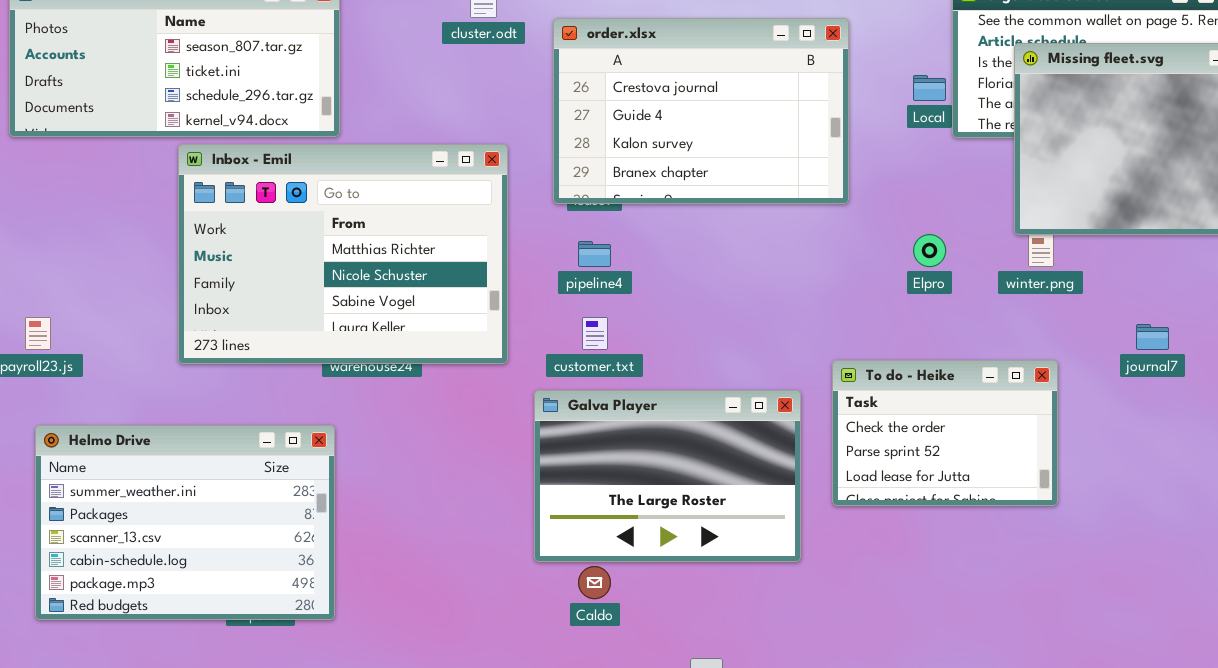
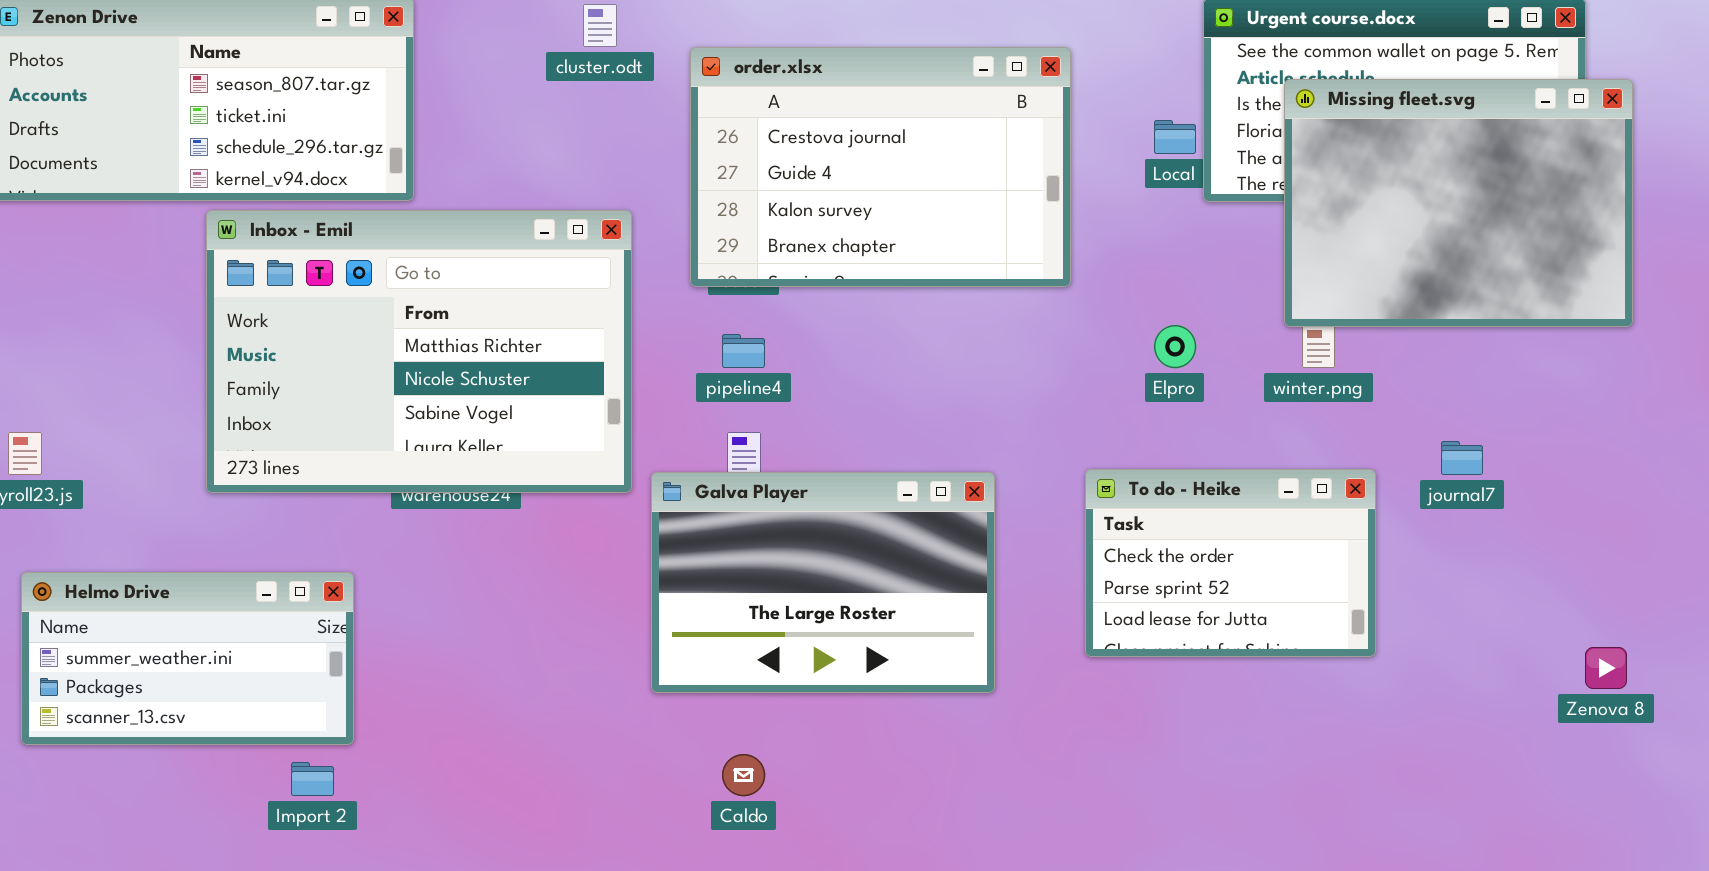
To do - Heike: [832,360,1058,506] -> [1085,469,1376,657], moved
Galva Player: [534,390,801,562] -> [651,472,995,693], moved
Helmo Drive: [35,425,335,620] -> [21,572,354,745], resized

